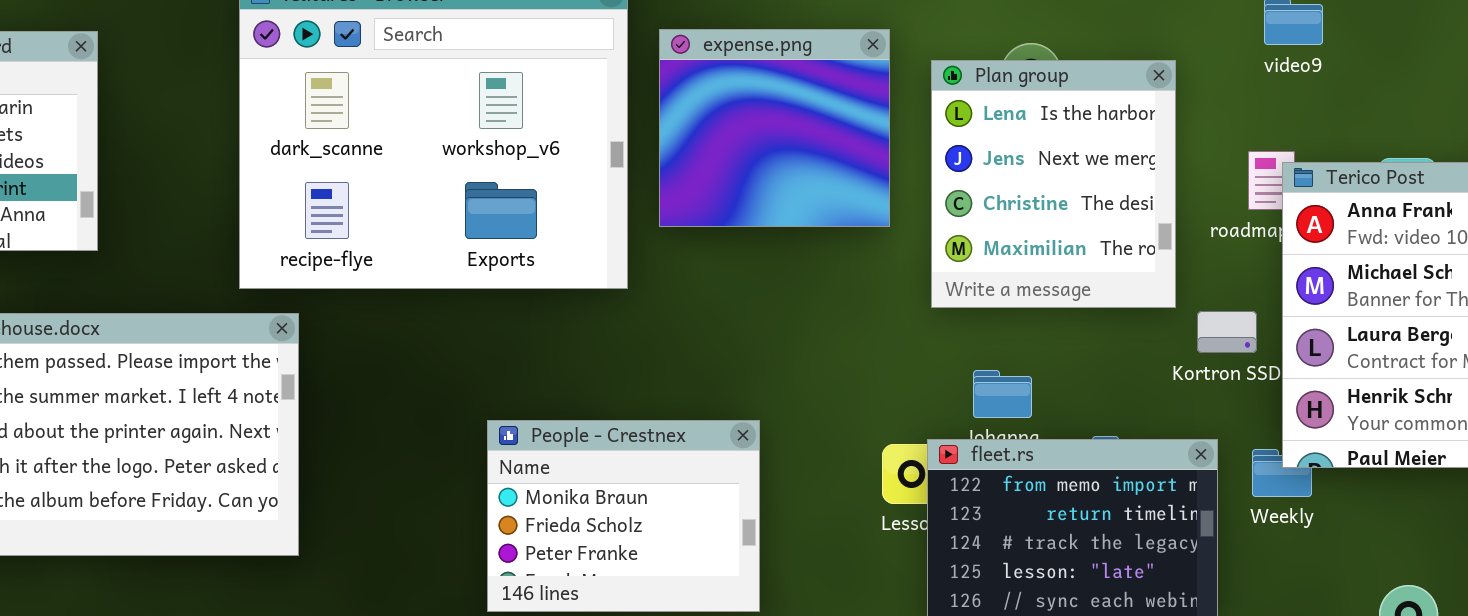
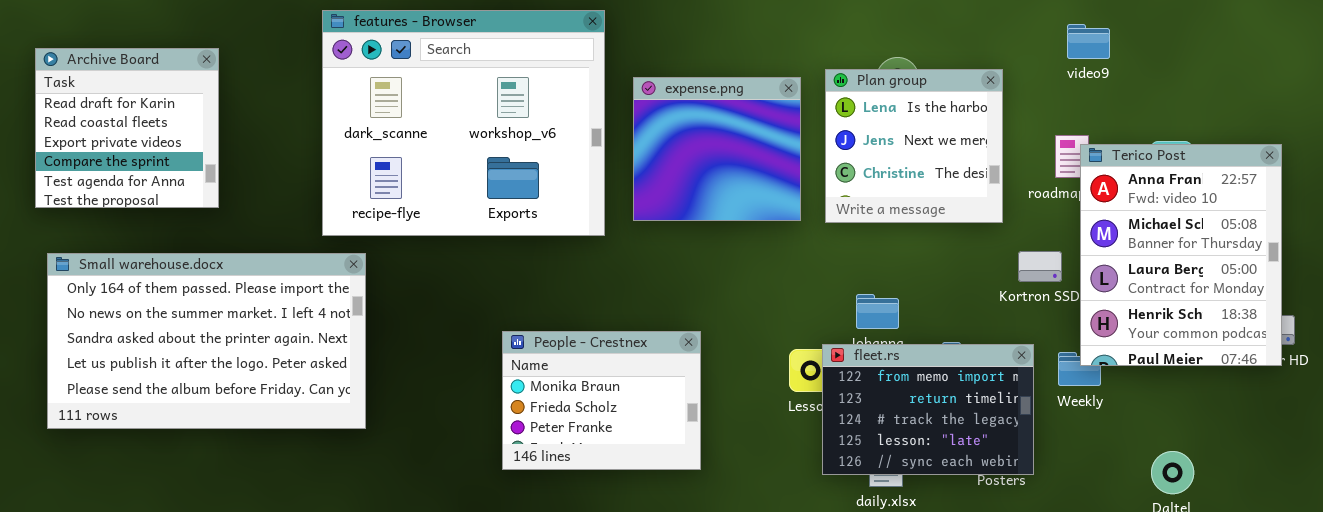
expense.png: [659,29,890,227] -> [633,77,801,221], moved
Plan group: [931,60,1176,308] -> [825,69,1003,223], resized

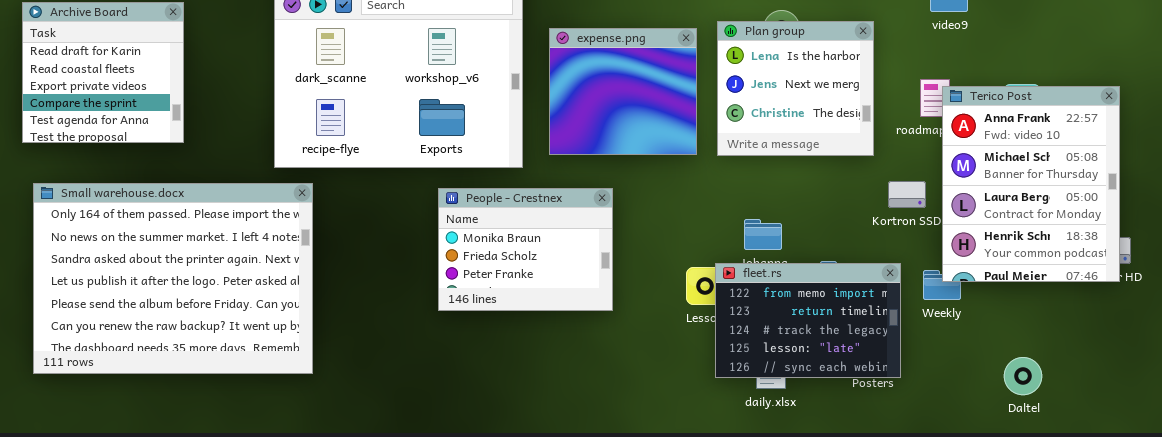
Small warehouse.docx: [47,253,366,429] -> [33,183,313,374], resized
People - Crestnex: [502,331,701,470] -> [438,188,613,311], moved

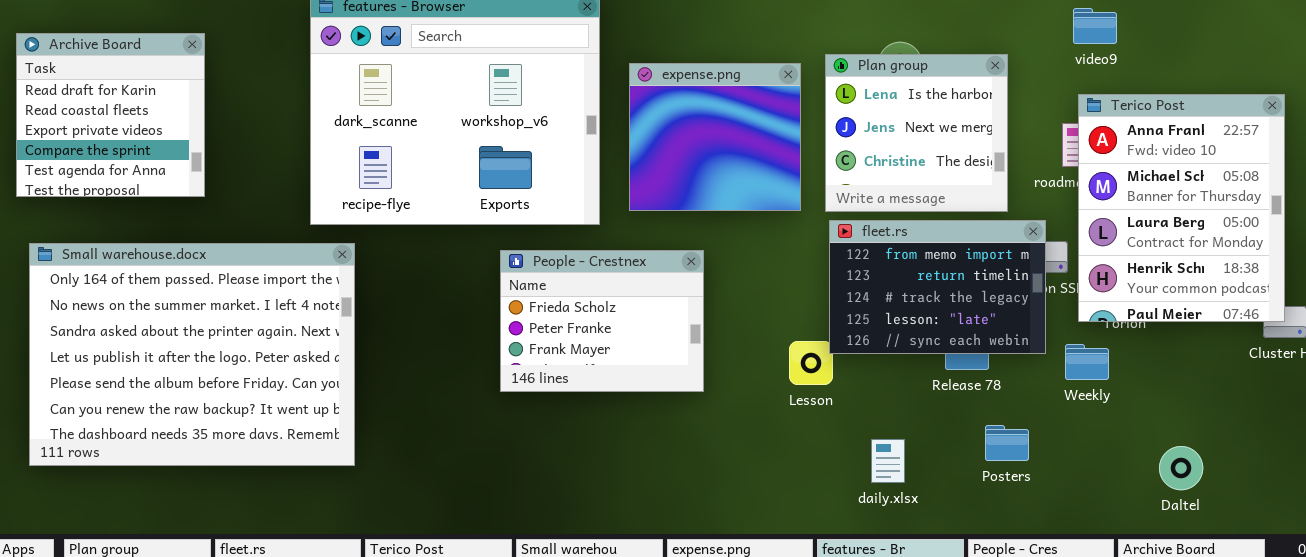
Terico Post: [942,86,1120,282] -> [1078,94,1285,322], moved
People - Crestnex: [438,188,613,311] -> [500,250,704,392], scrolled down 1 row
fleet.rs: [715,263,901,378] -> [829,220,1046,354], moved

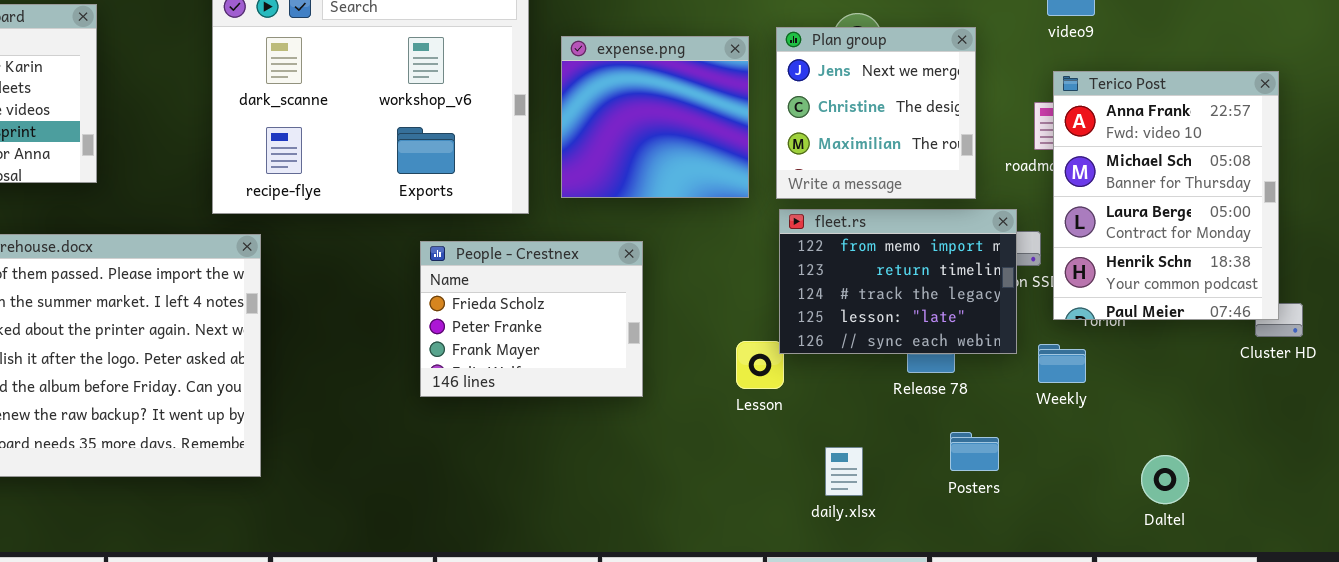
Plan group: [825,54,1008,212] -> [776,27,976,199], scrolled down 1 row

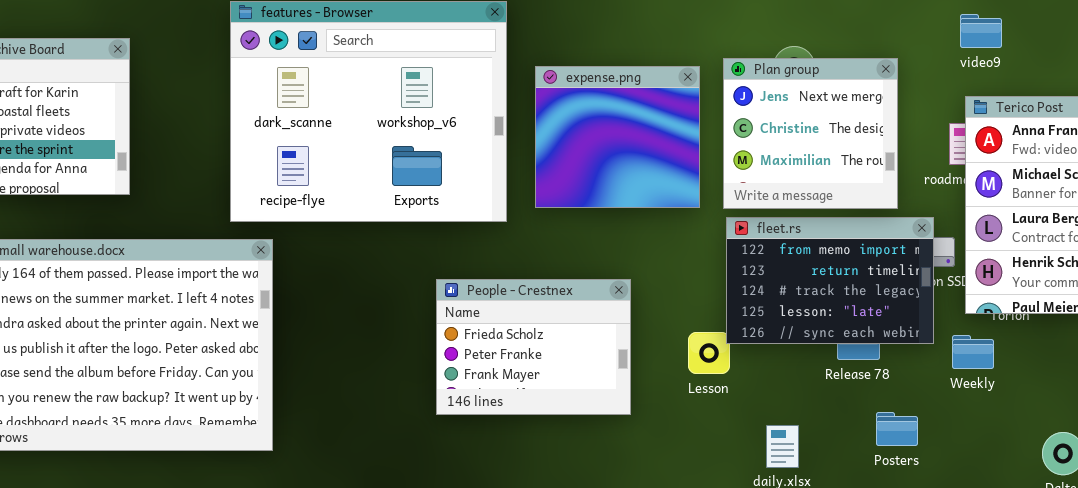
People - Crestnex: [420,241,643,397] -> [436,279,631,415], moved

